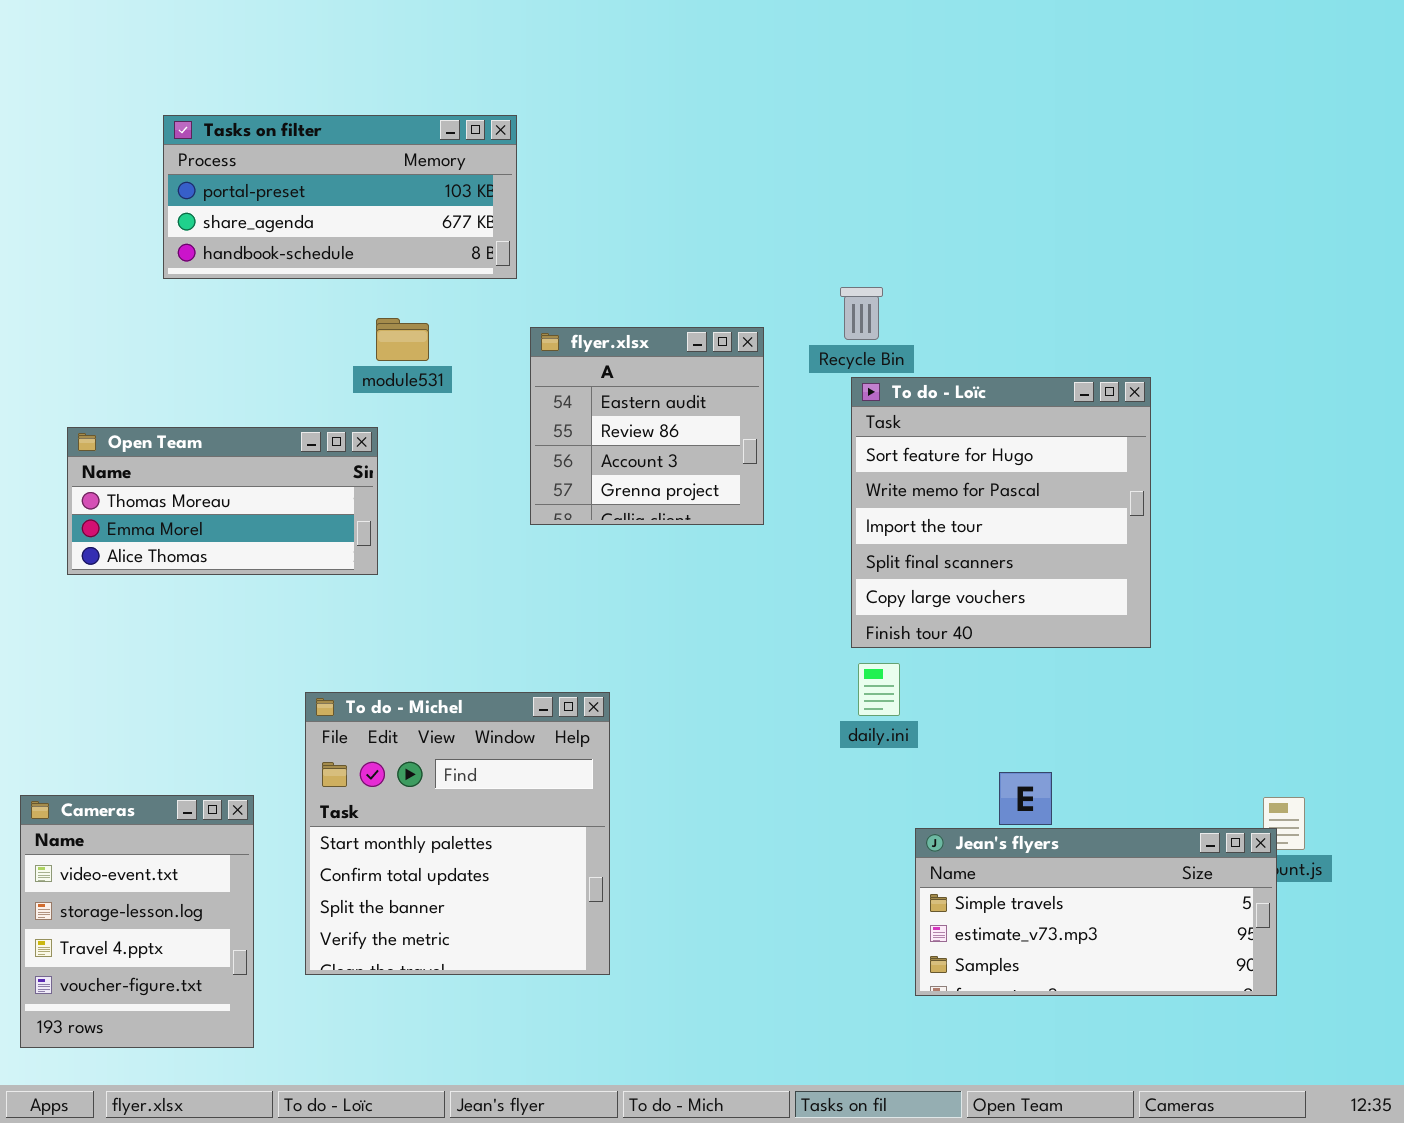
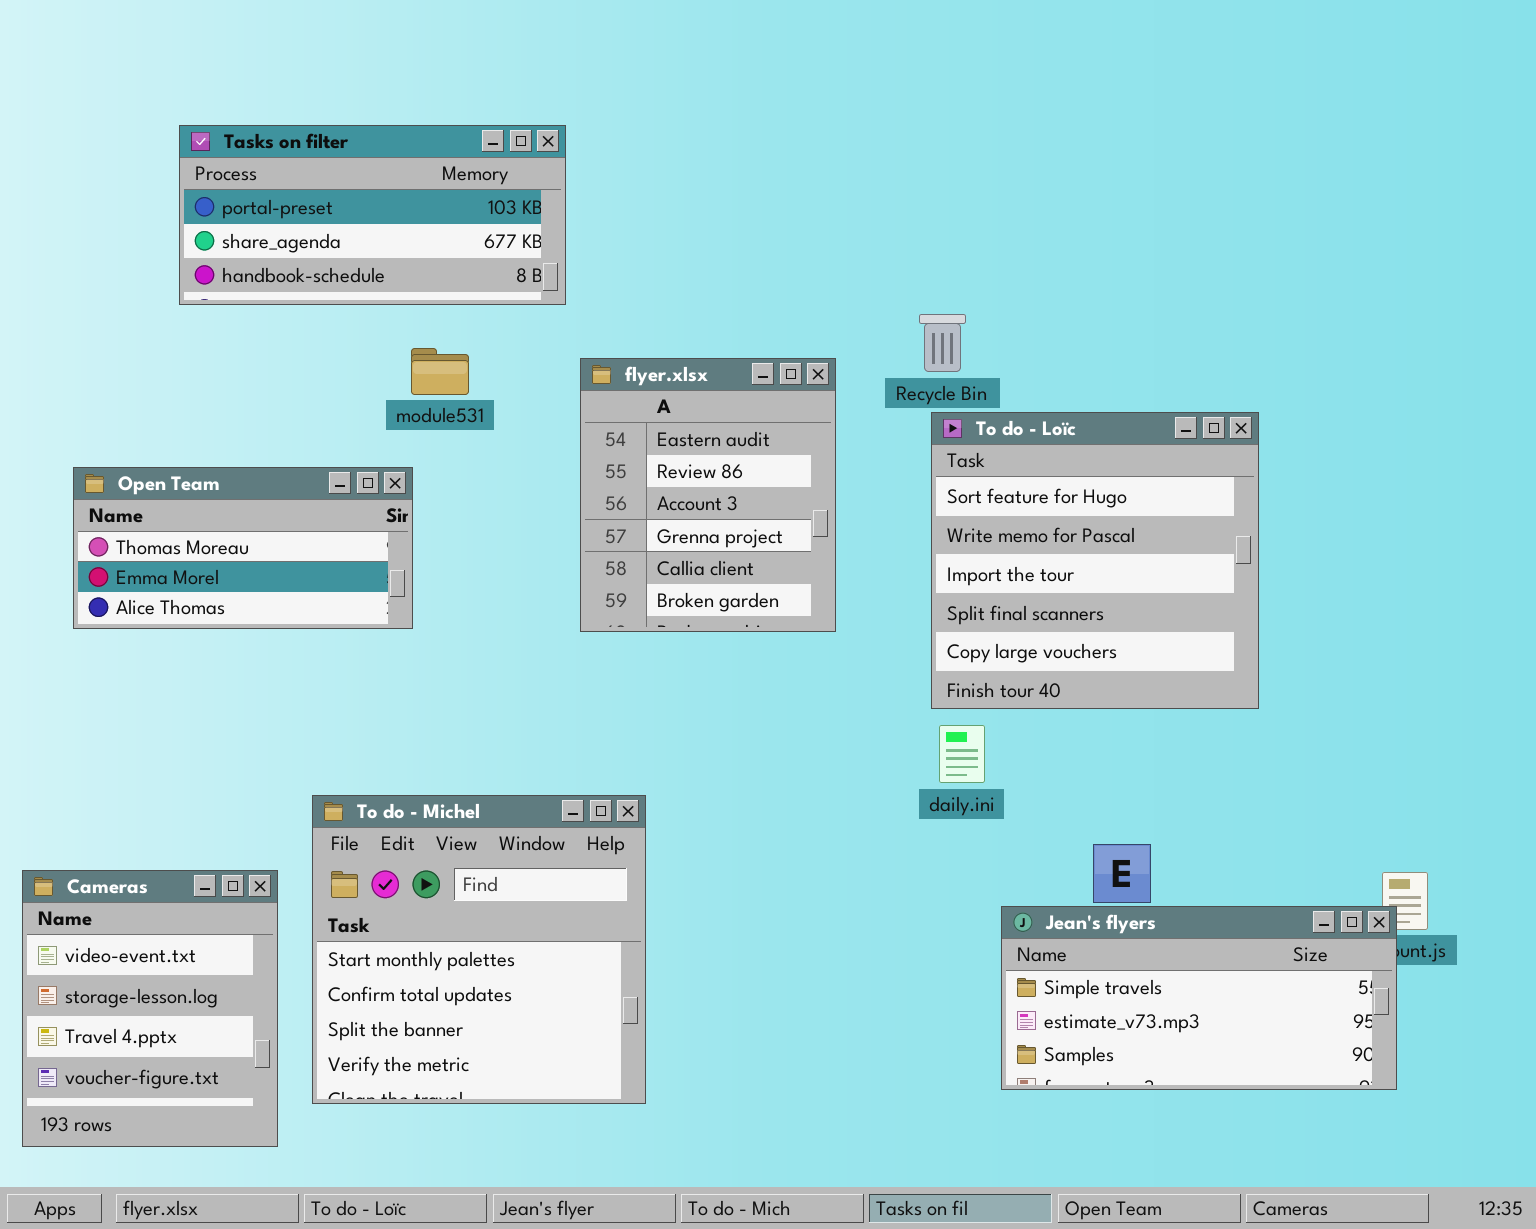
flyer.xlsx: [530,327,764,525] -> [580,358,836,632], resized
To do - Michel: [305,692,610,975] -> [312,795,646,1104], moved

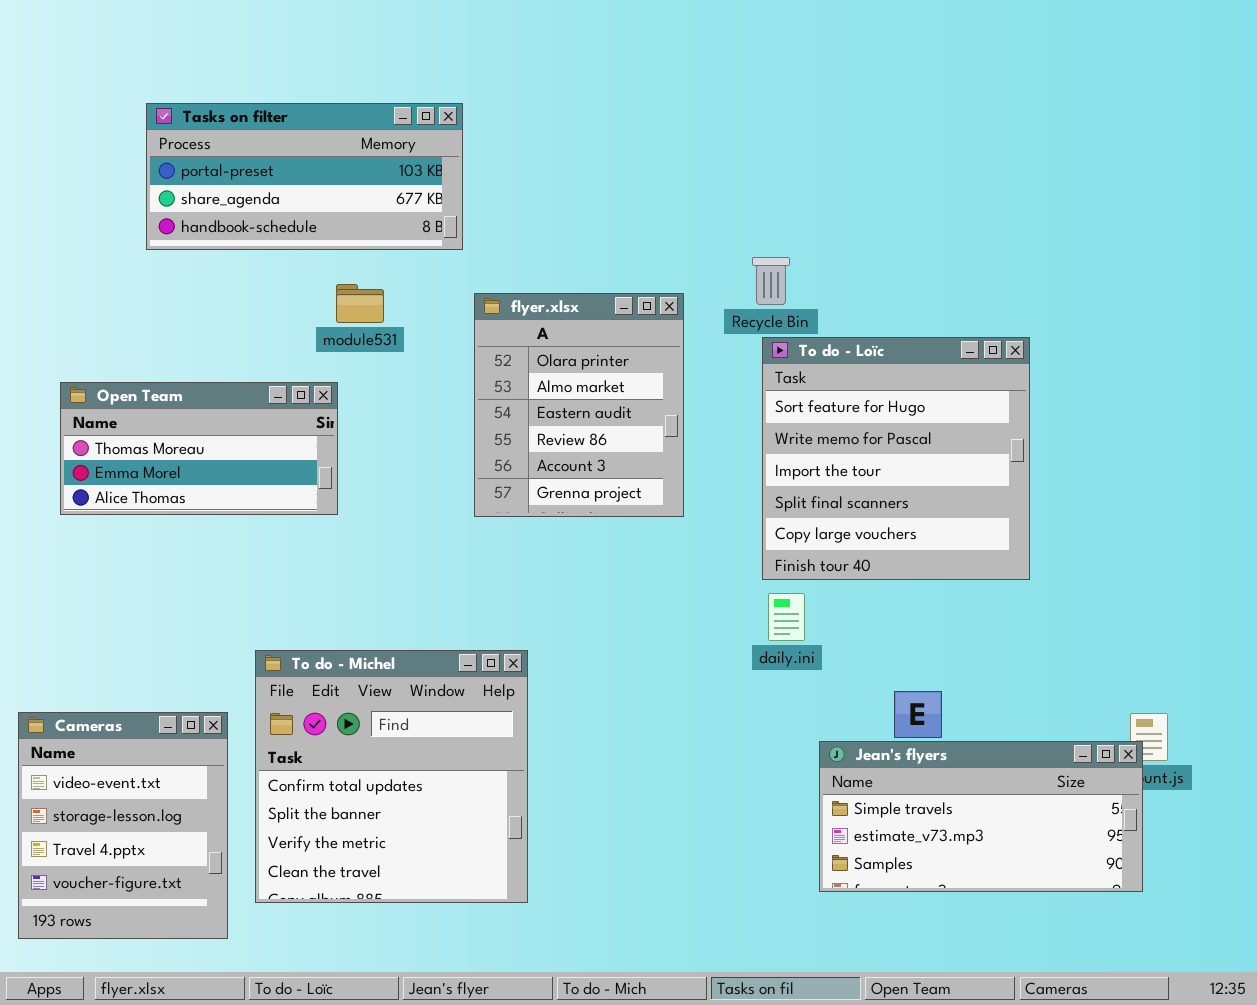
flyer.xlsx: [580,358,836,632] -> [474,293,684,517], scrolled up 2 rows
To do - Michel: [312,795,646,1104] -> [255,650,528,903], scrolled down 1 row

